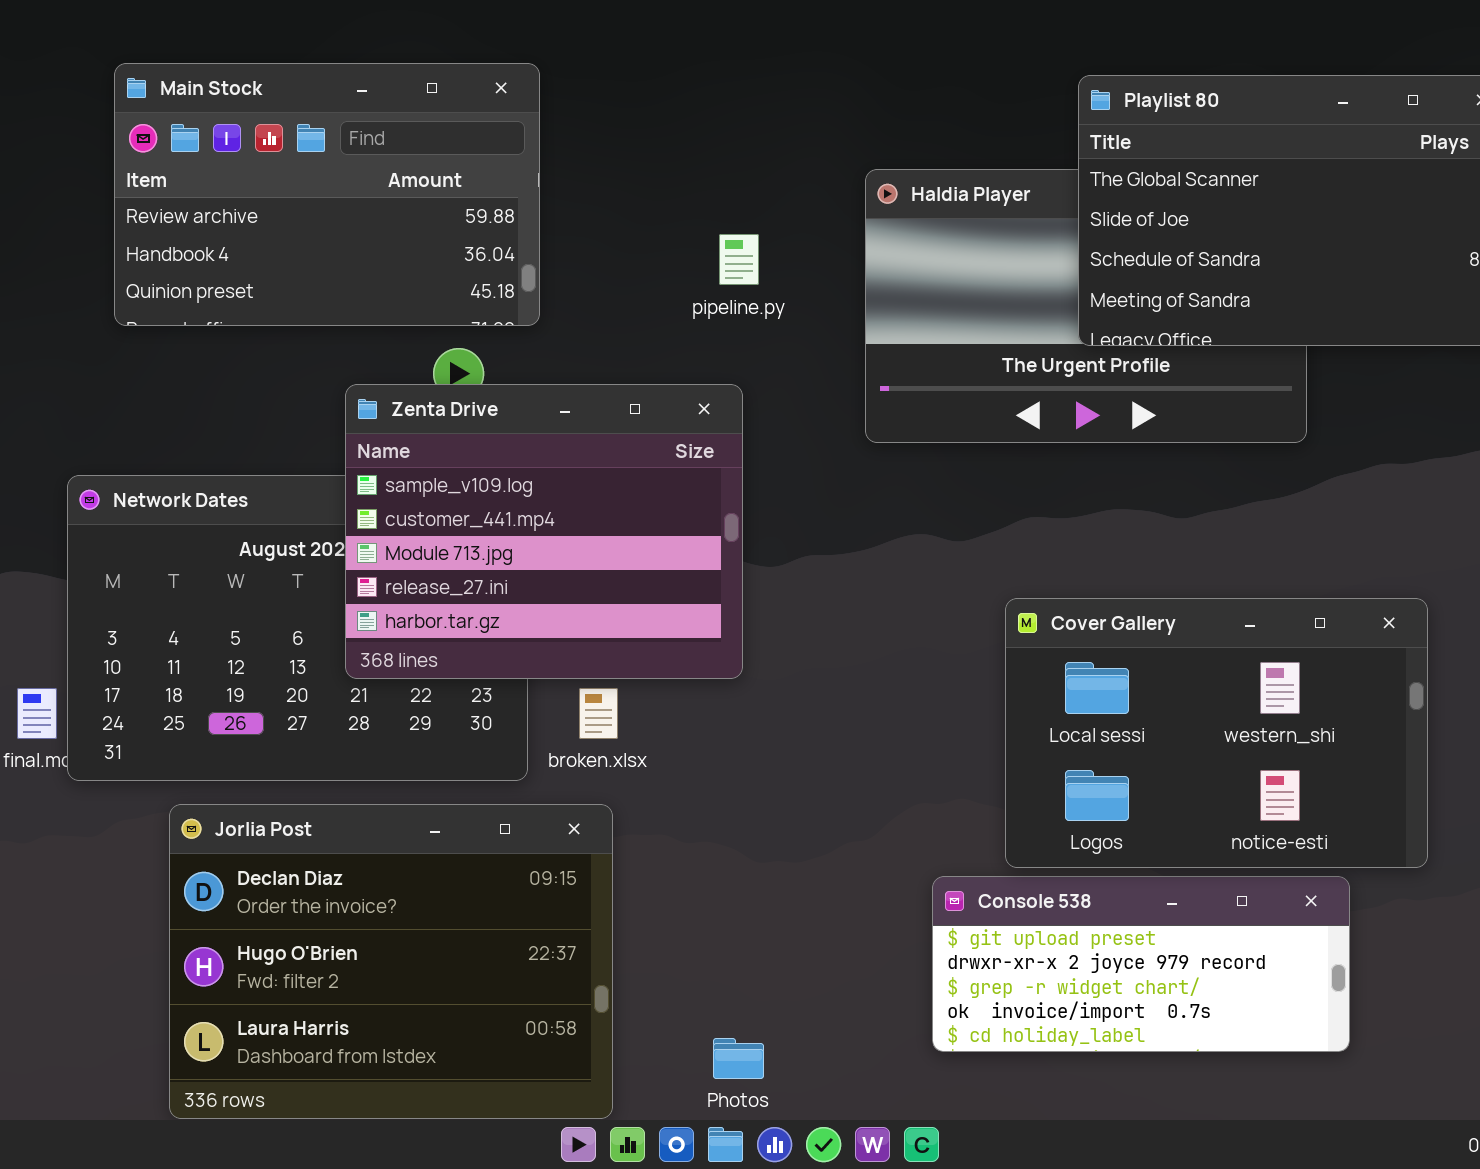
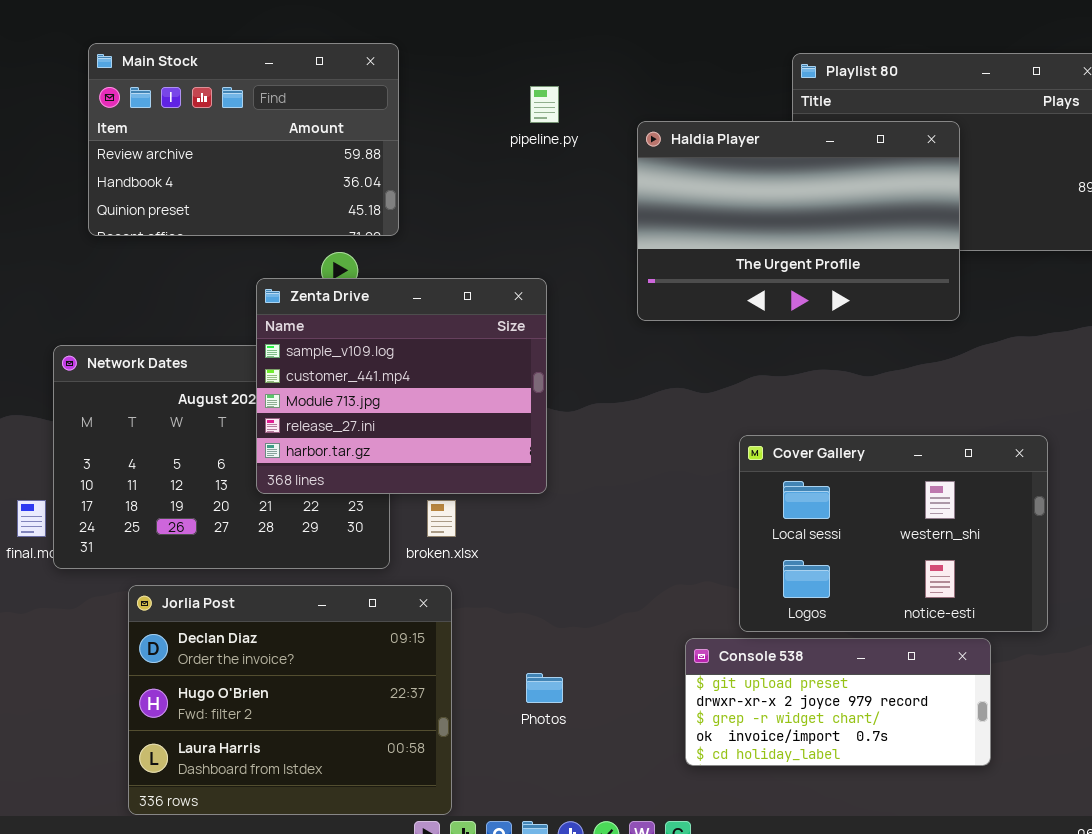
Haldia Player: [865,169,1307,443] -> [637,121,960,321], raised
pipeline.py: [719,234,759,285] -> [530,86,559,123], moved
Photos: [713,1038,764,1079] -> [526,673,563,703], moved

